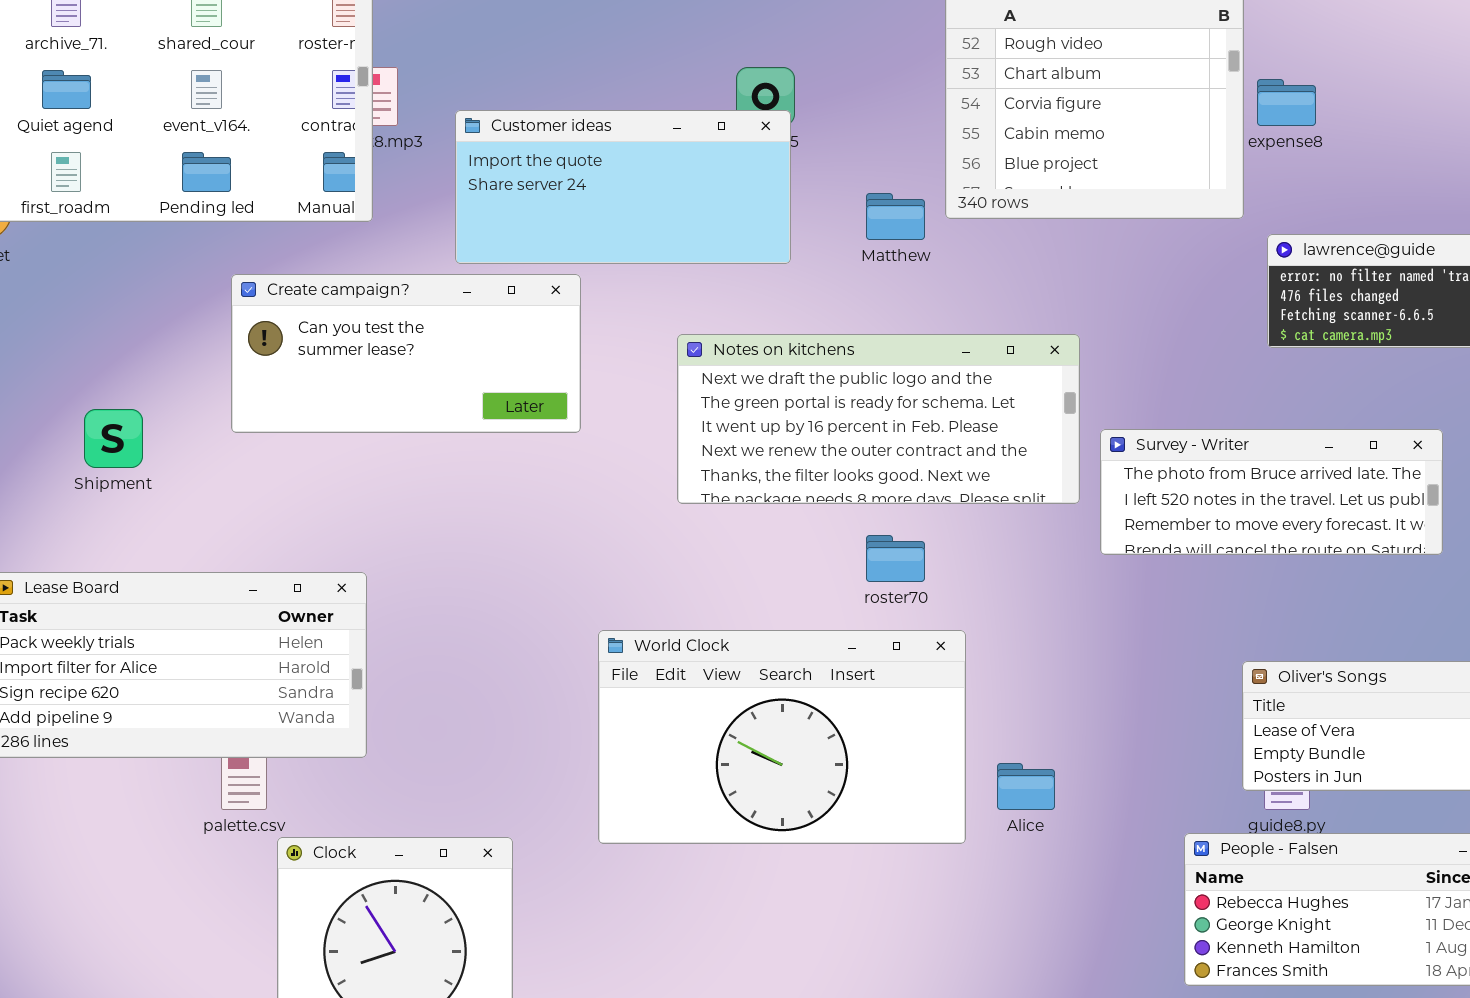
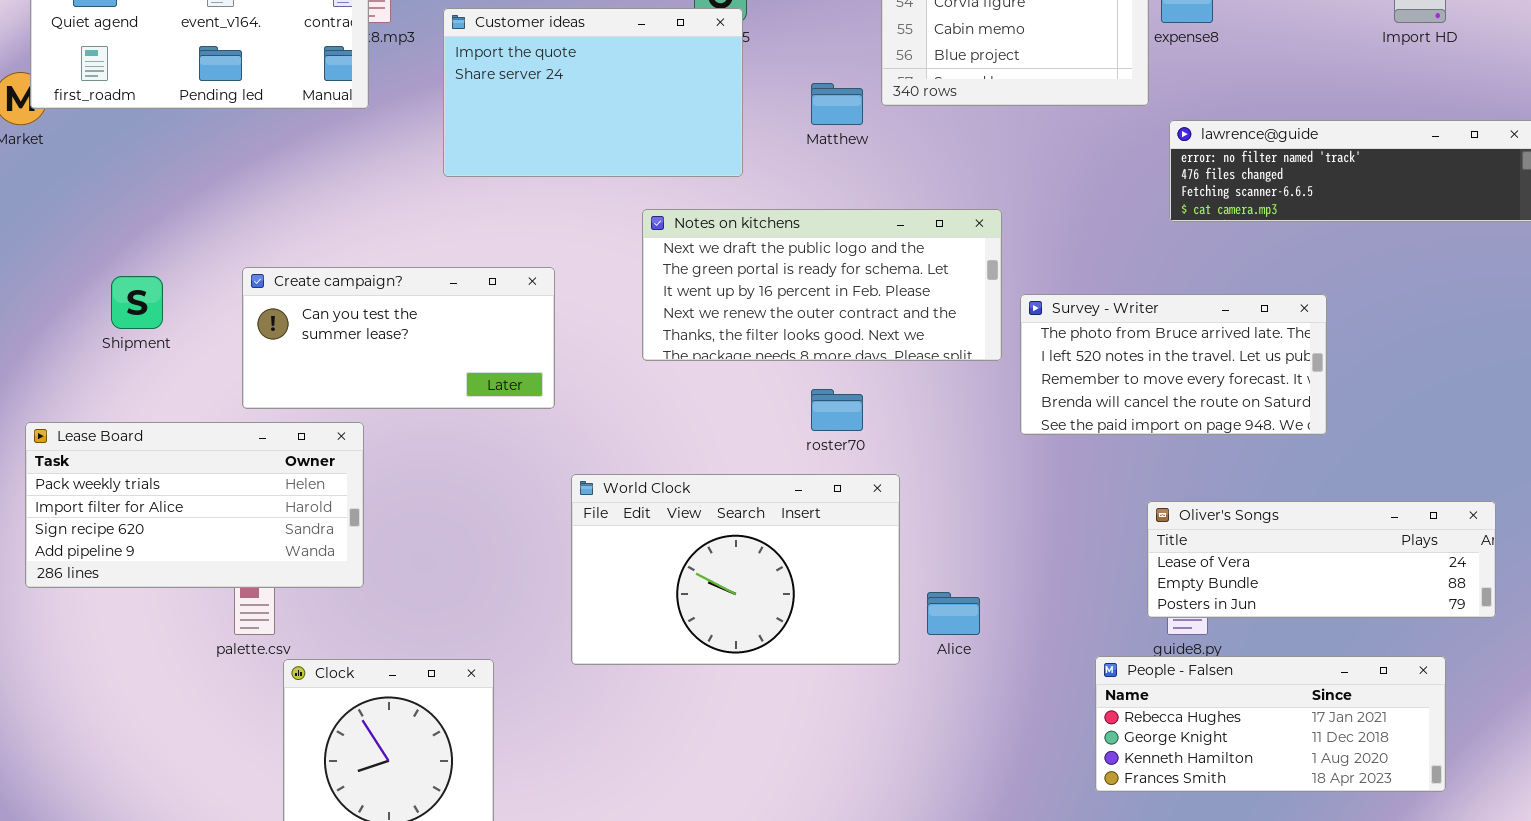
Customer ideas: [455,110,791,264] -> [443,8,743,177], resized
Create campaign?: [231,274,581,433] -> [242,267,555,409], moved
Survey - Writer: [1100,429,1443,555] -> [1020,294,1327,435], resized

